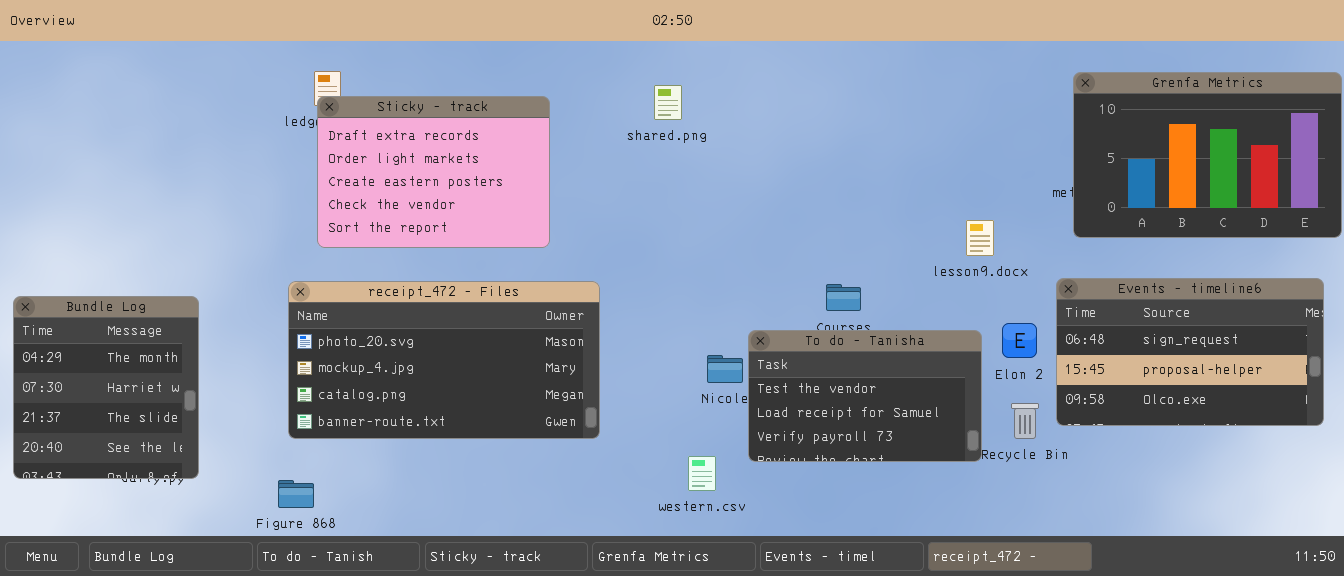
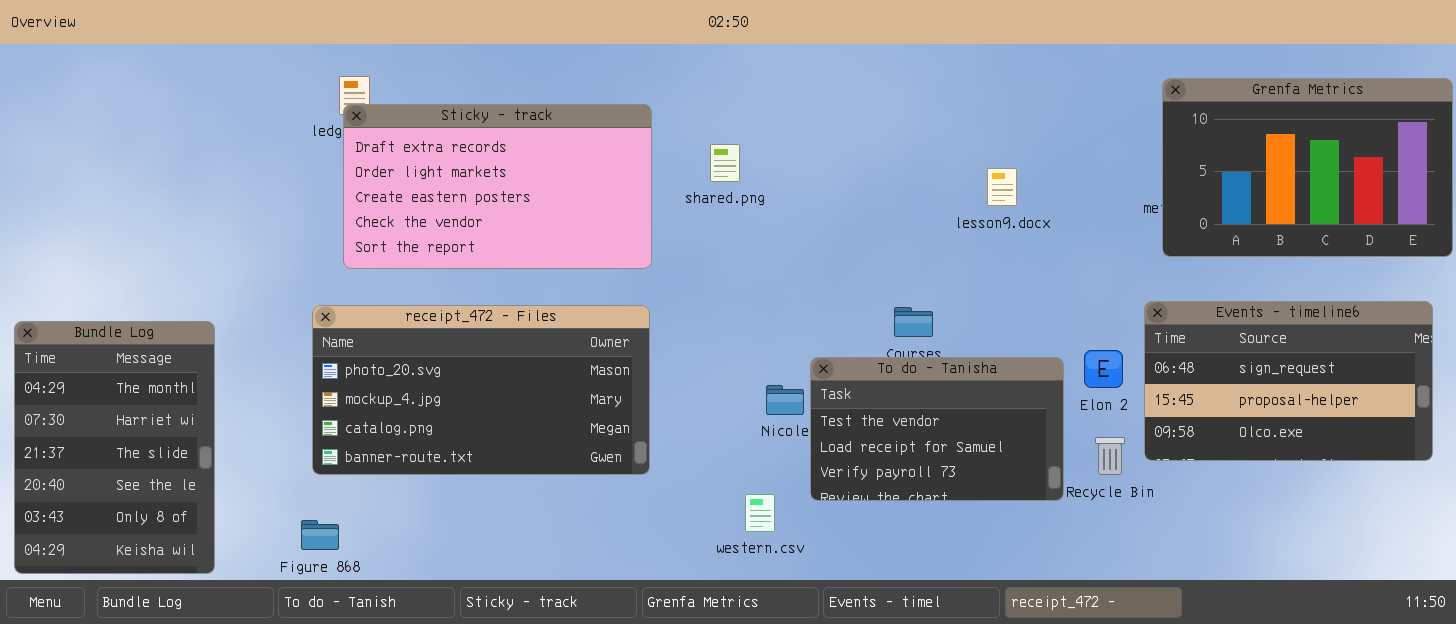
shared.png: [654,85,682,120] -> [710,144,740,182], moved
Sticky - track: [317,96,550,248] -> [343,104,652,269], resized
lesson9.docx: [966,220,994,256] -> [987,168,1017,206], moved
Bundle Log: [13,296,199,479] -> [14,321,215,574], resized

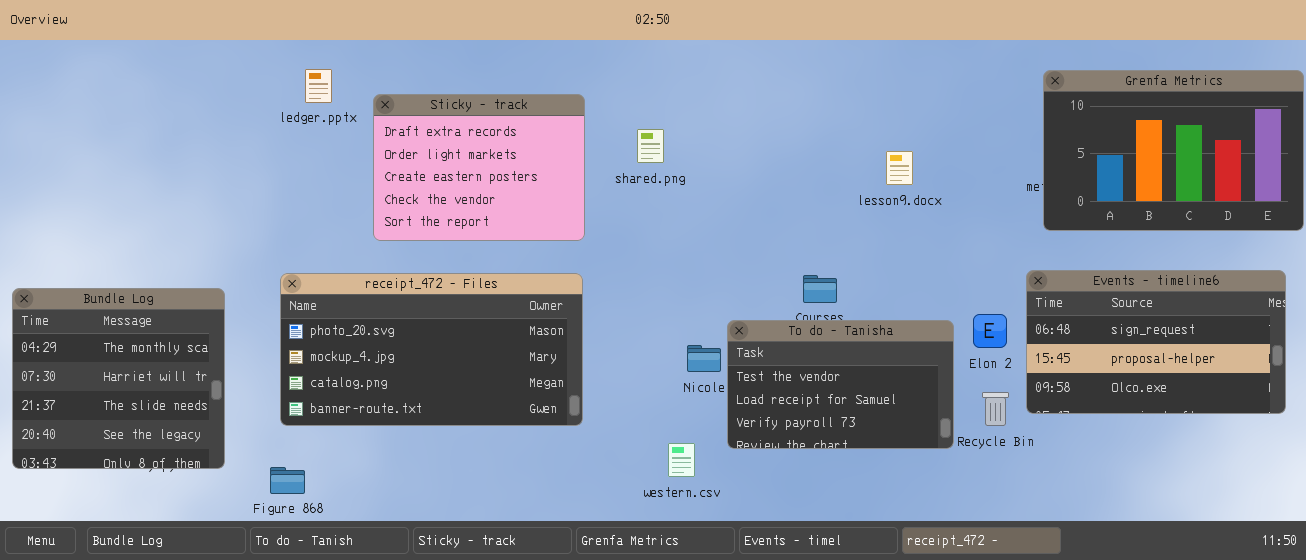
Sticky - track: [343,104,652,269] -> [373,94,585,241], resized
Bundle Log: [14,321,215,574] -> [12,288,225,469], resized

